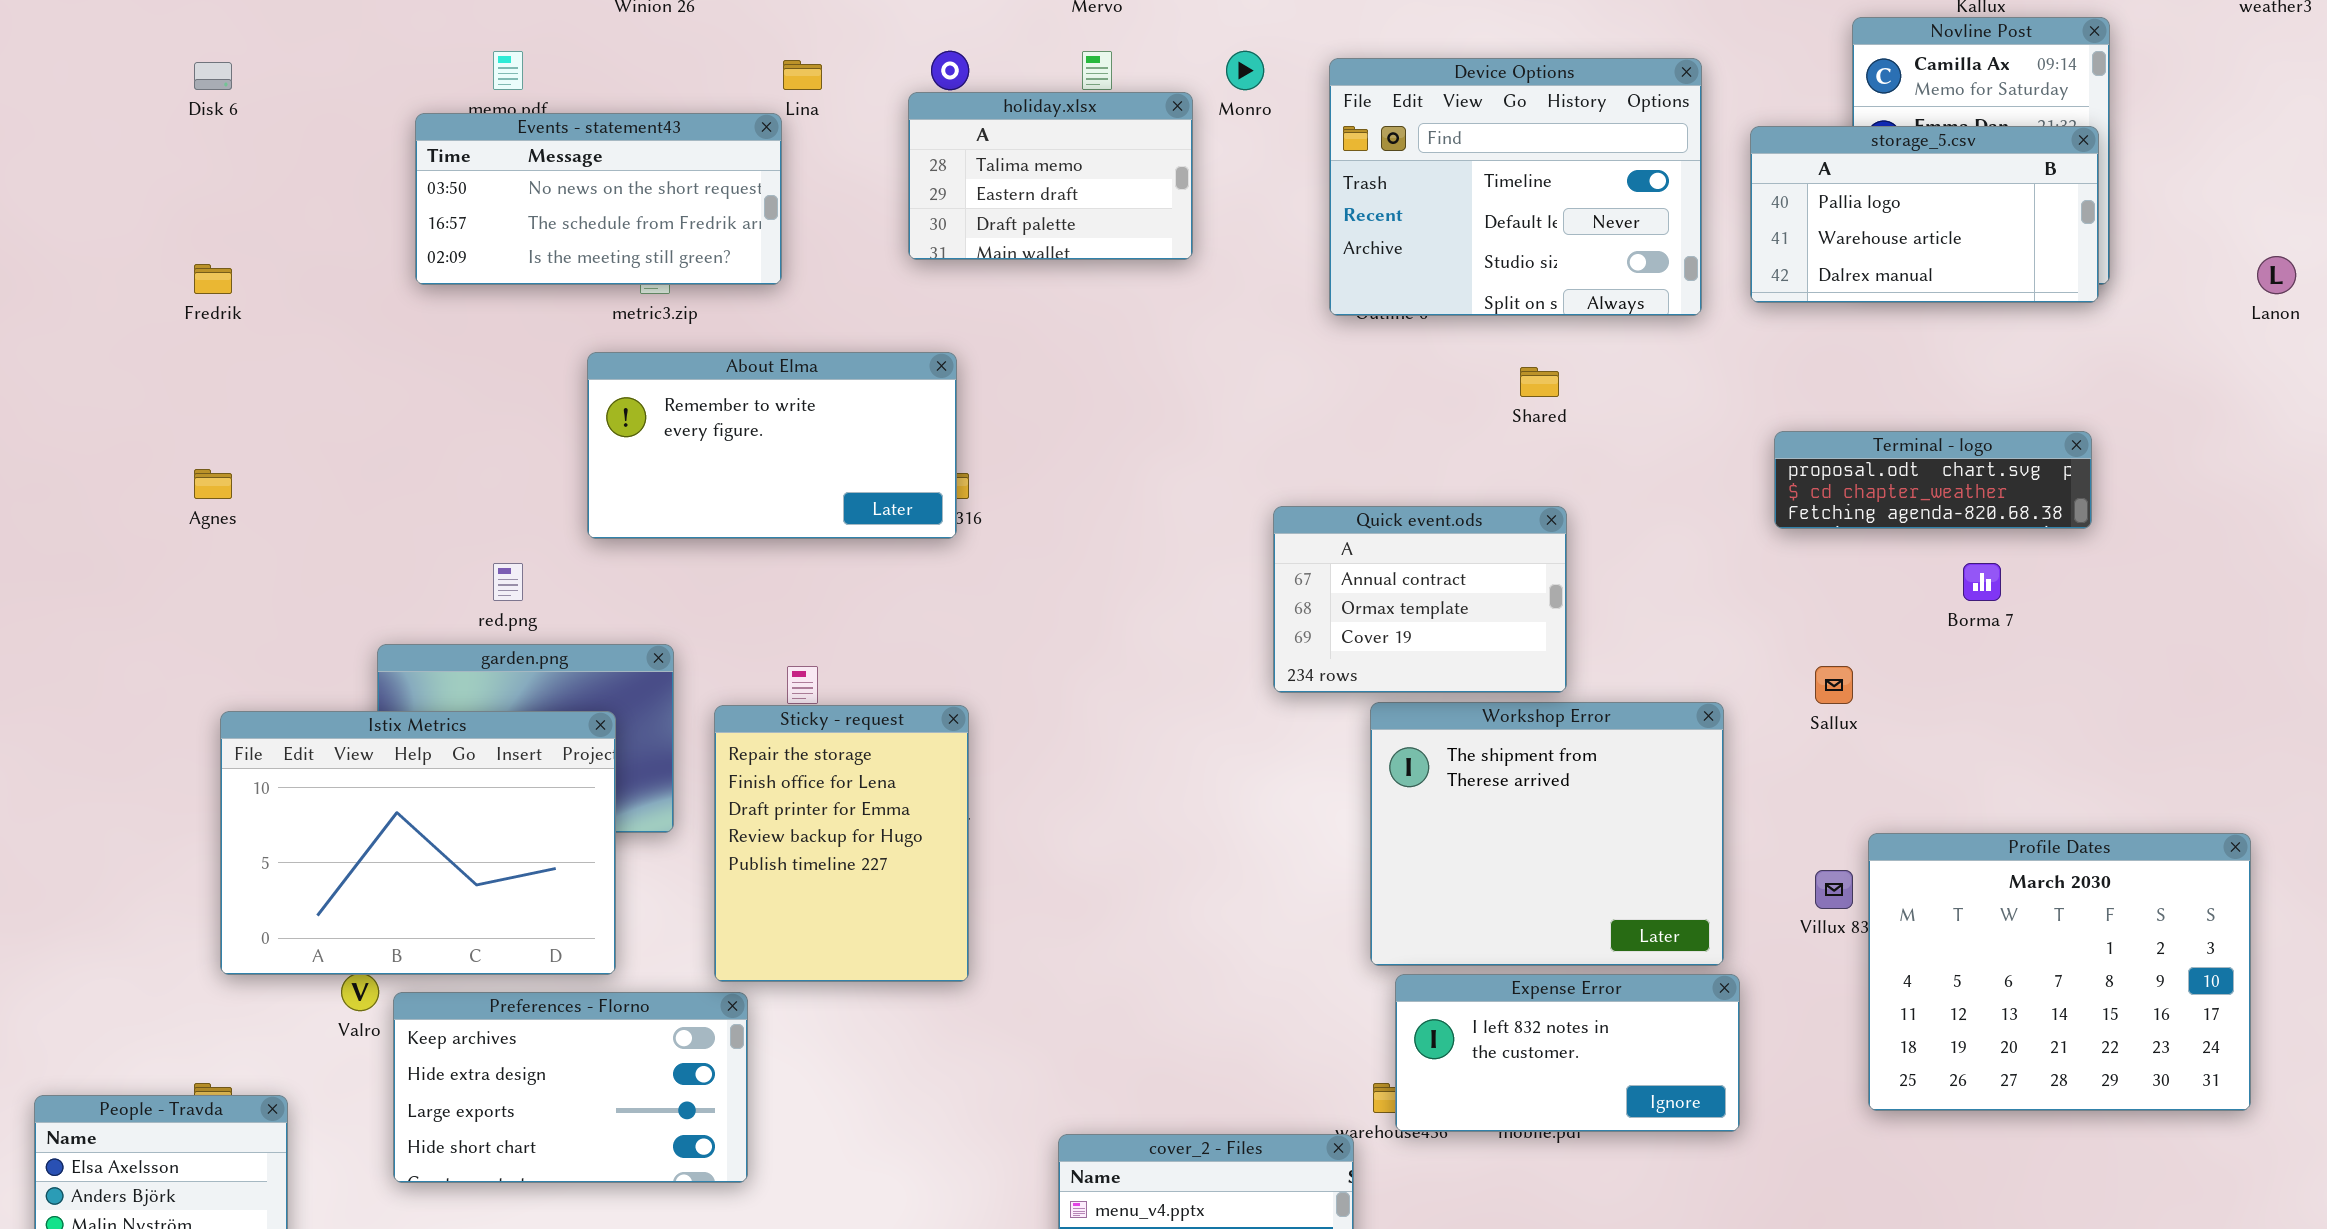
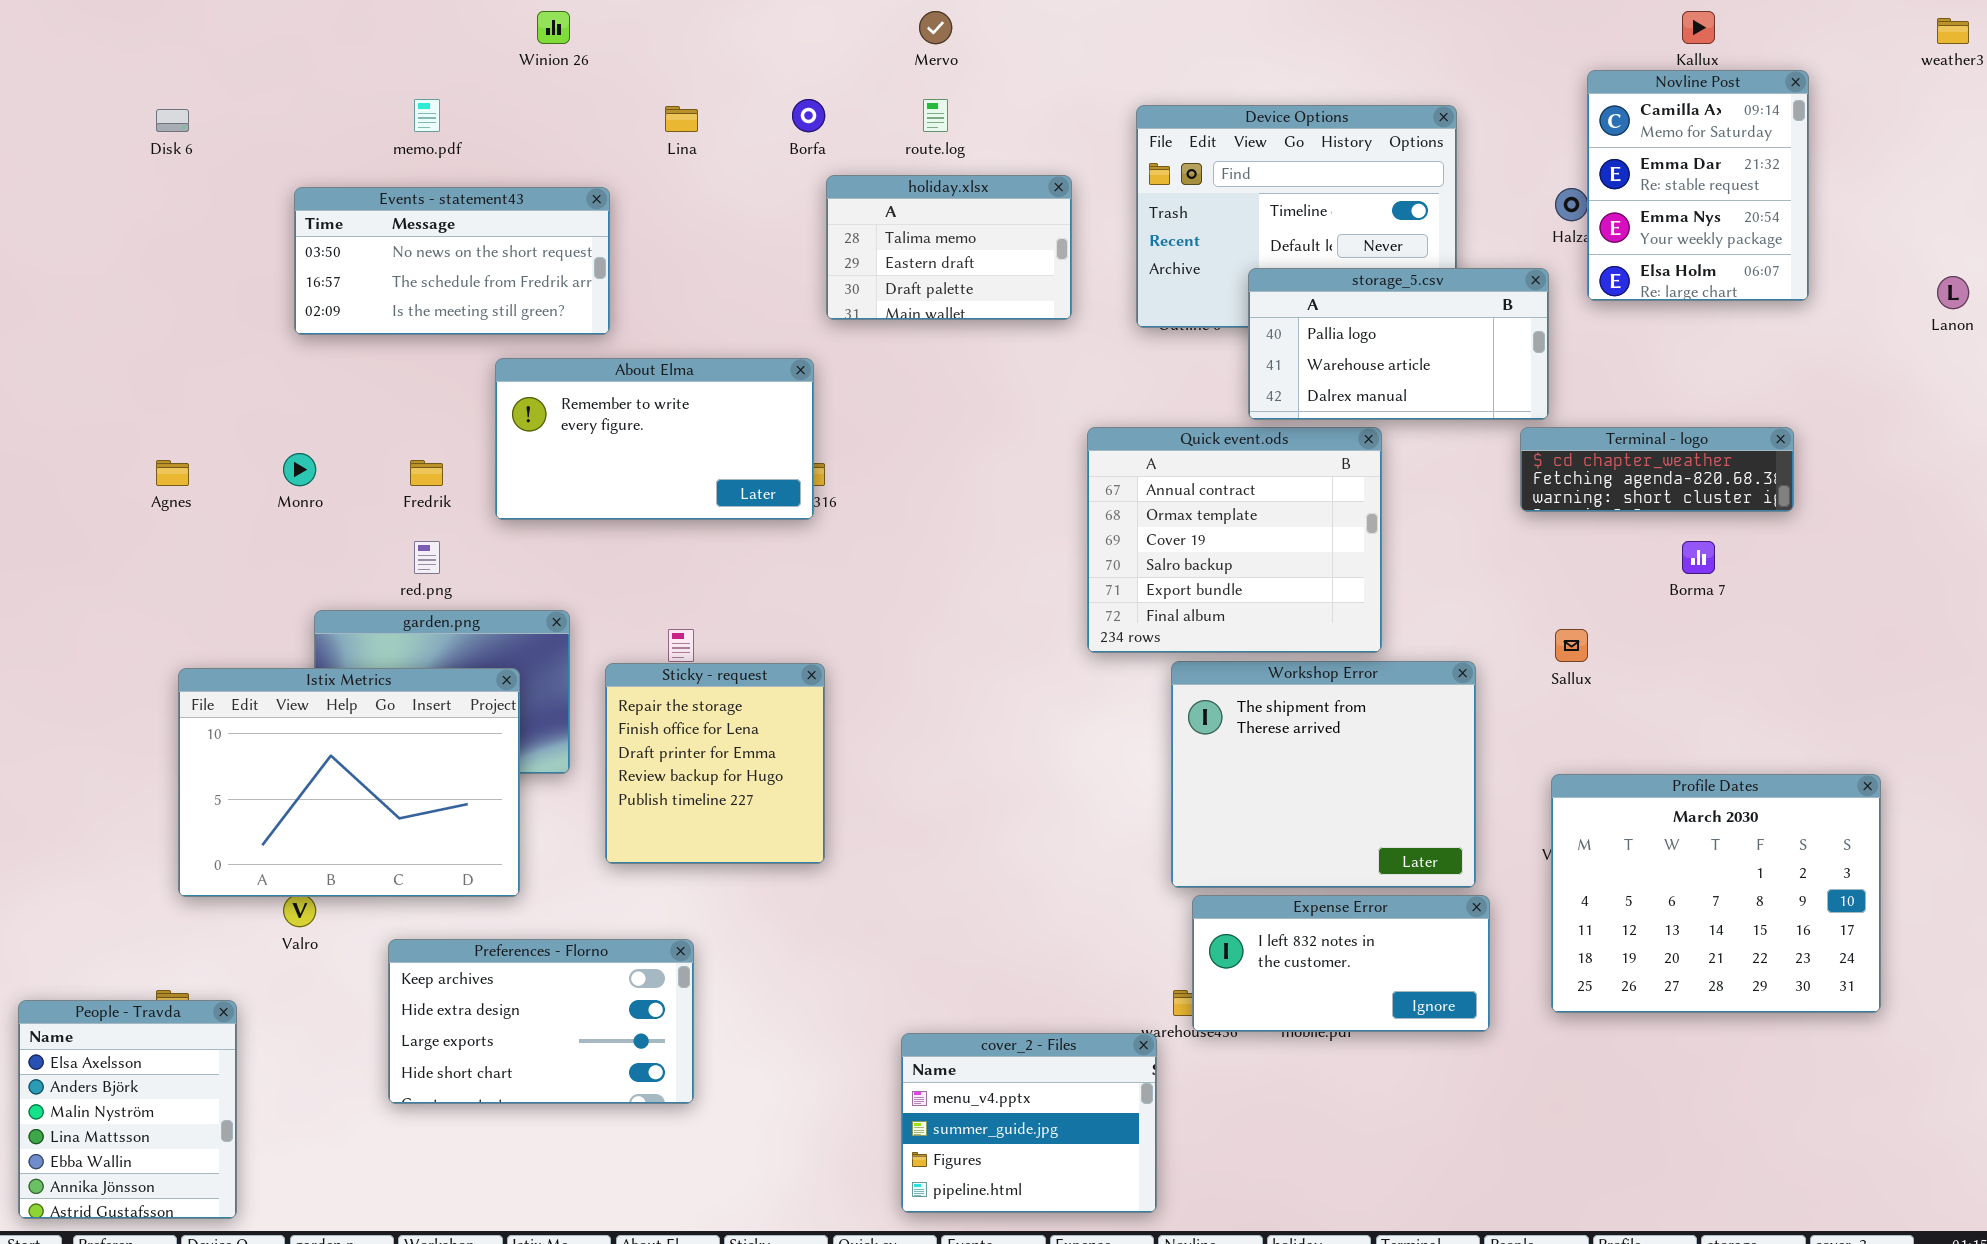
Monro: [1226,51,1264,90] -> [283,453,316,486], moved
holiday.xlsx: [908,92,1193,260] -> [826,175,1072,320], moved
Events - statement43: [415,113,782,285] -> [294,187,610,335], moved
storage_5.csv: [1750,126,2099,303] -> [1248,268,1549,420], moved
Fredrik: [194,264,232,294] -> [410,460,443,486], moved
Terminal - logo: [1774,431,2092,529] -> [1520,427,1794,512], scrolled down 1 row
Quick event.ods: [1273,506,1567,693] -> [1087,427,1382,653], resized
Sticky - request: [714,705,969,982] -> [605,663,825,864], resized
Profile Dates: [1868,833,2251,1111] -> [1551,774,1881,1013], moved
Preferences - Florno: [393,992,748,1183] -> [388,939,694,1104], moved

